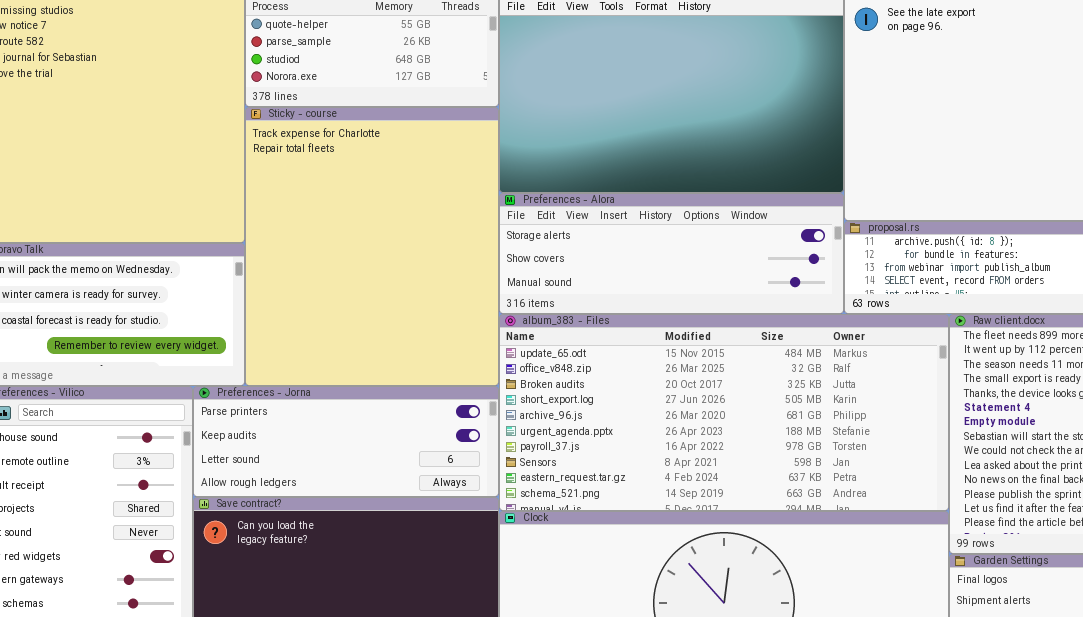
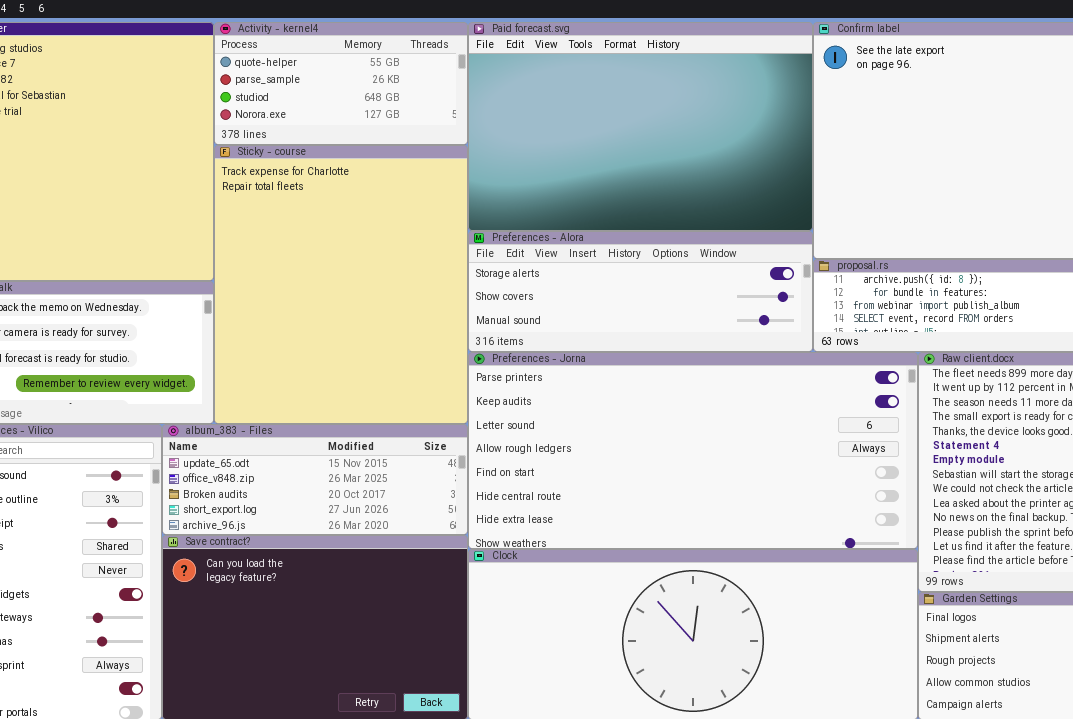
album_383 - Files: [499,314,949,511] -> [162,424,468,535], moved, resized
Preferences - Jorna: [193,386,499,497] -> [468,352,918,549], moved, resized

